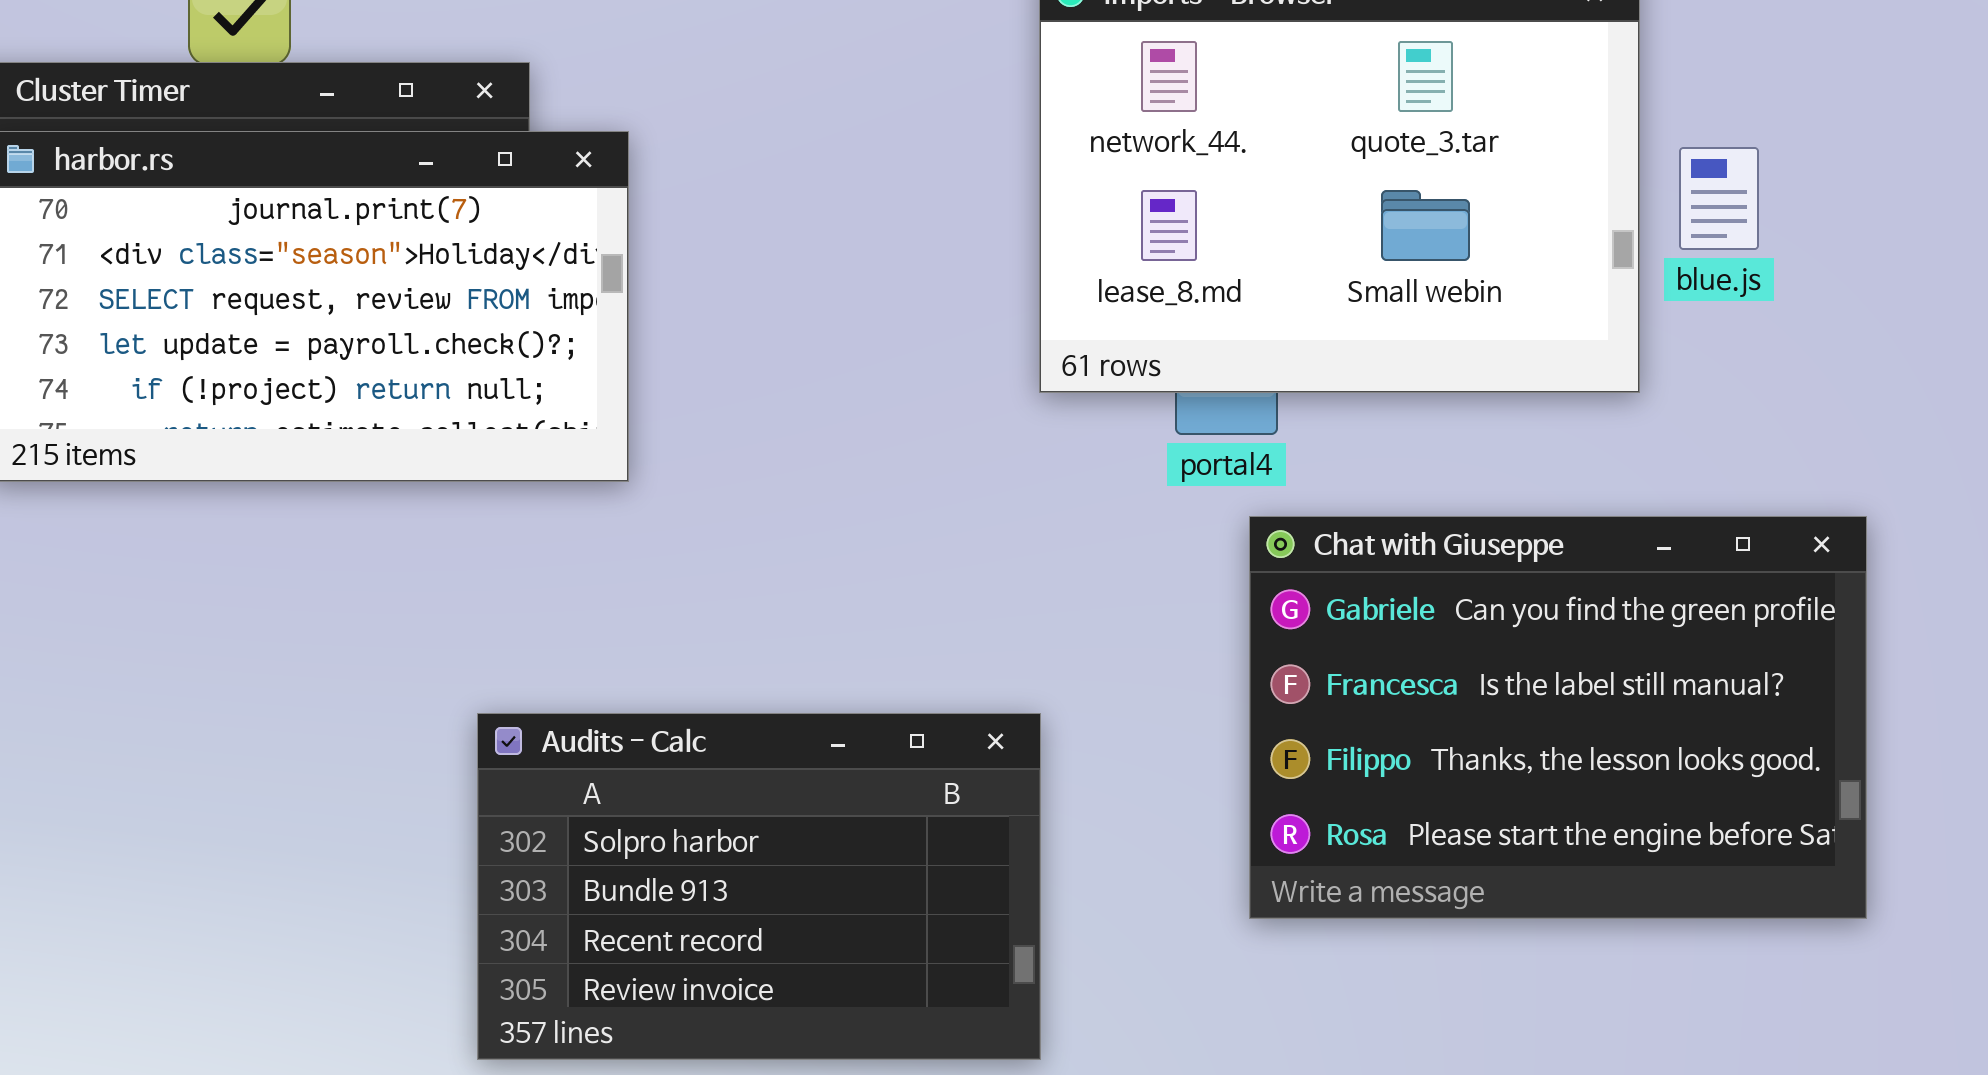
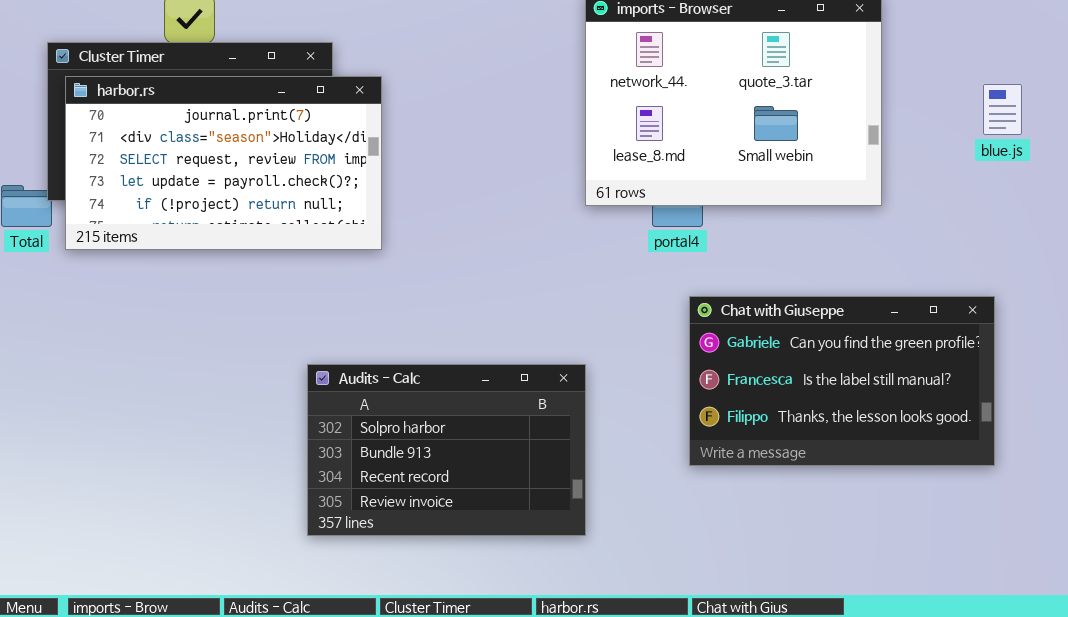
blue.js: [1679,147,1759,250] -> [983,84,1022,135], moved
Chat with Giuseppe: [1249,516,1867,919] -> [689,296,995,466], resized

